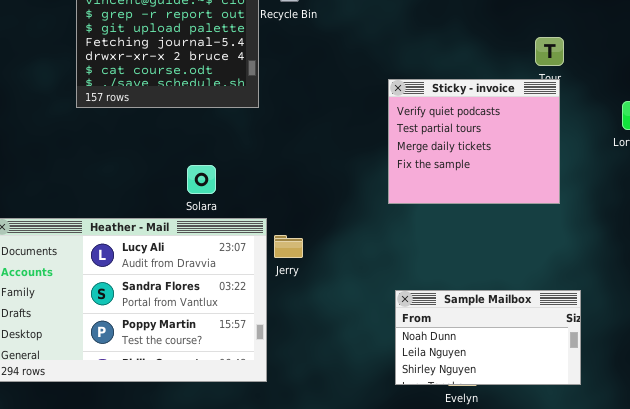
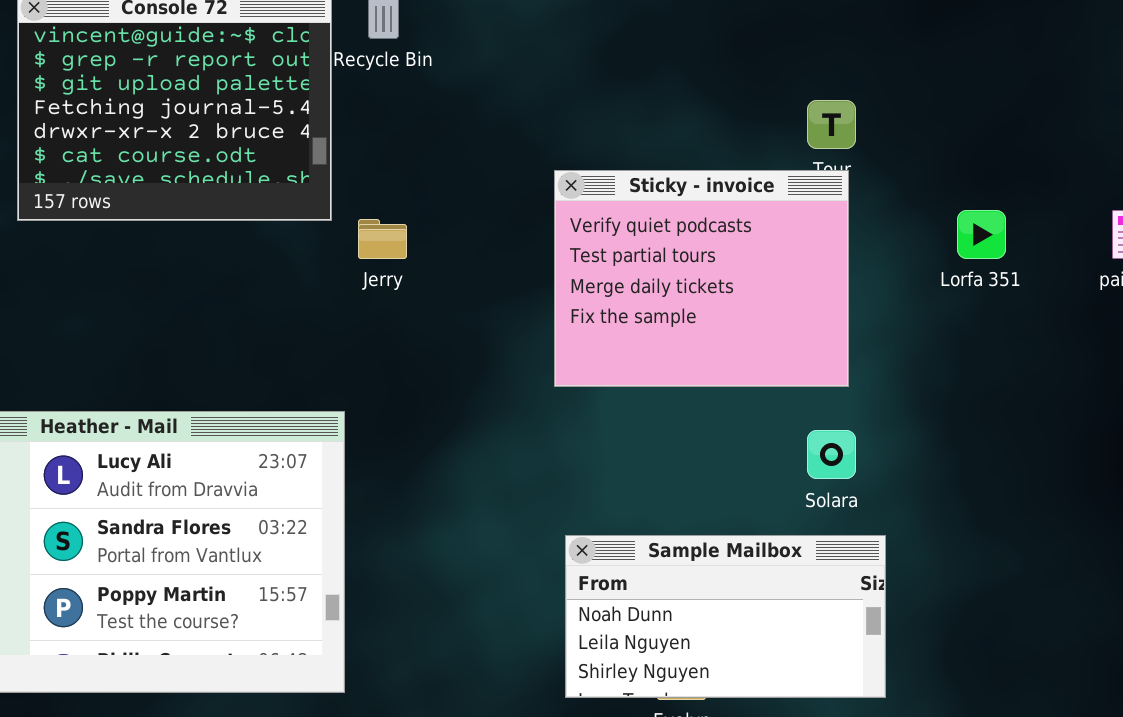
Solara: [187,165,216,194] -> [807,430,856,479], moved
Jerry: [274,235,303,258] -> [358,219,407,259], moved

